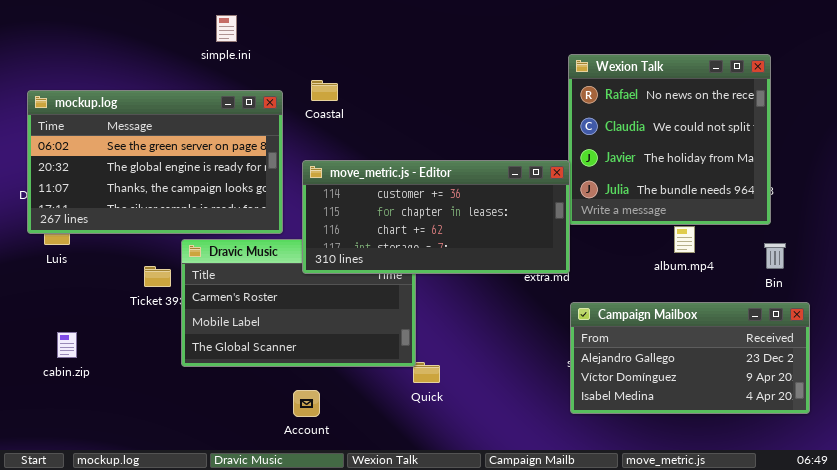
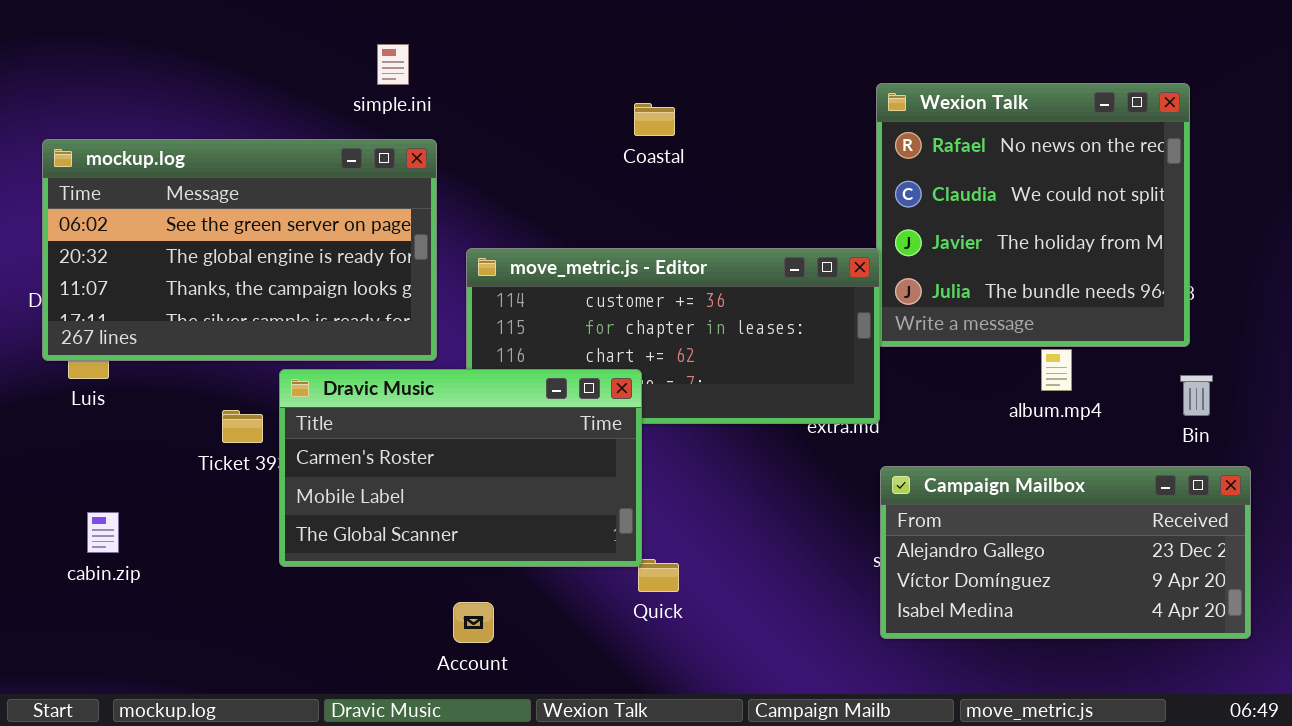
simple.ini: [216,15,237,42] -> [377,44,409,85], moved
Coastal: [311,80,338,101] -> [634,103,675,136], moved
Dravic Music: [181,239,416,367] -> [279,369,642,567], raised

